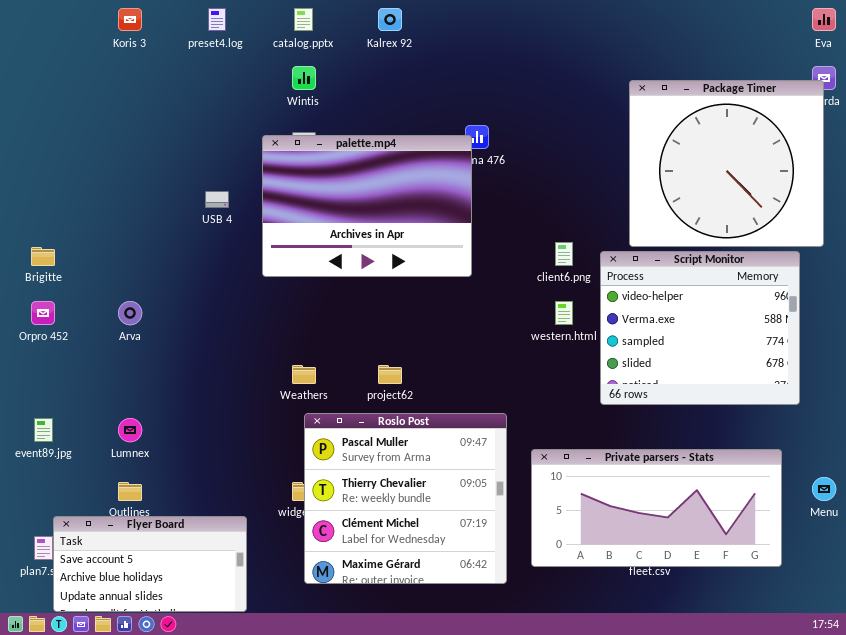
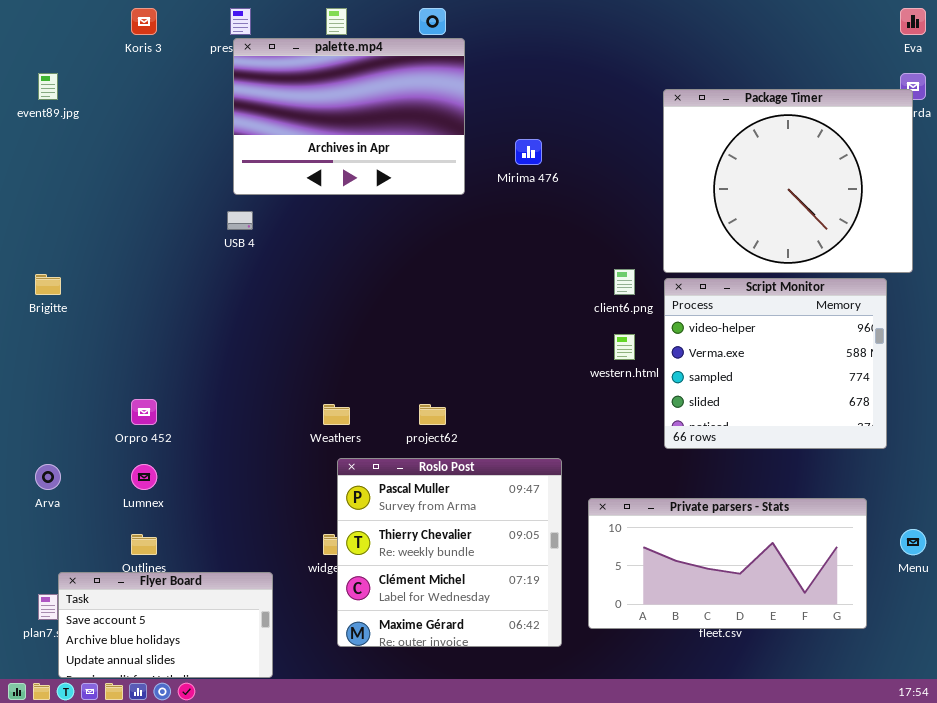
Package Timer: [629,80,824,247] -> [663,89,913,273], resized
palette.mp4: [262,135,472,277] -> [233,38,465,195], moved
Orpro 452: [31,301,55,325] -> [131,399,157,425], moved
Arva: [118,301,142,325] -> [35,464,61,490], moved
event89.jpg: [34,418,53,442] -> [38,73,58,100], moved

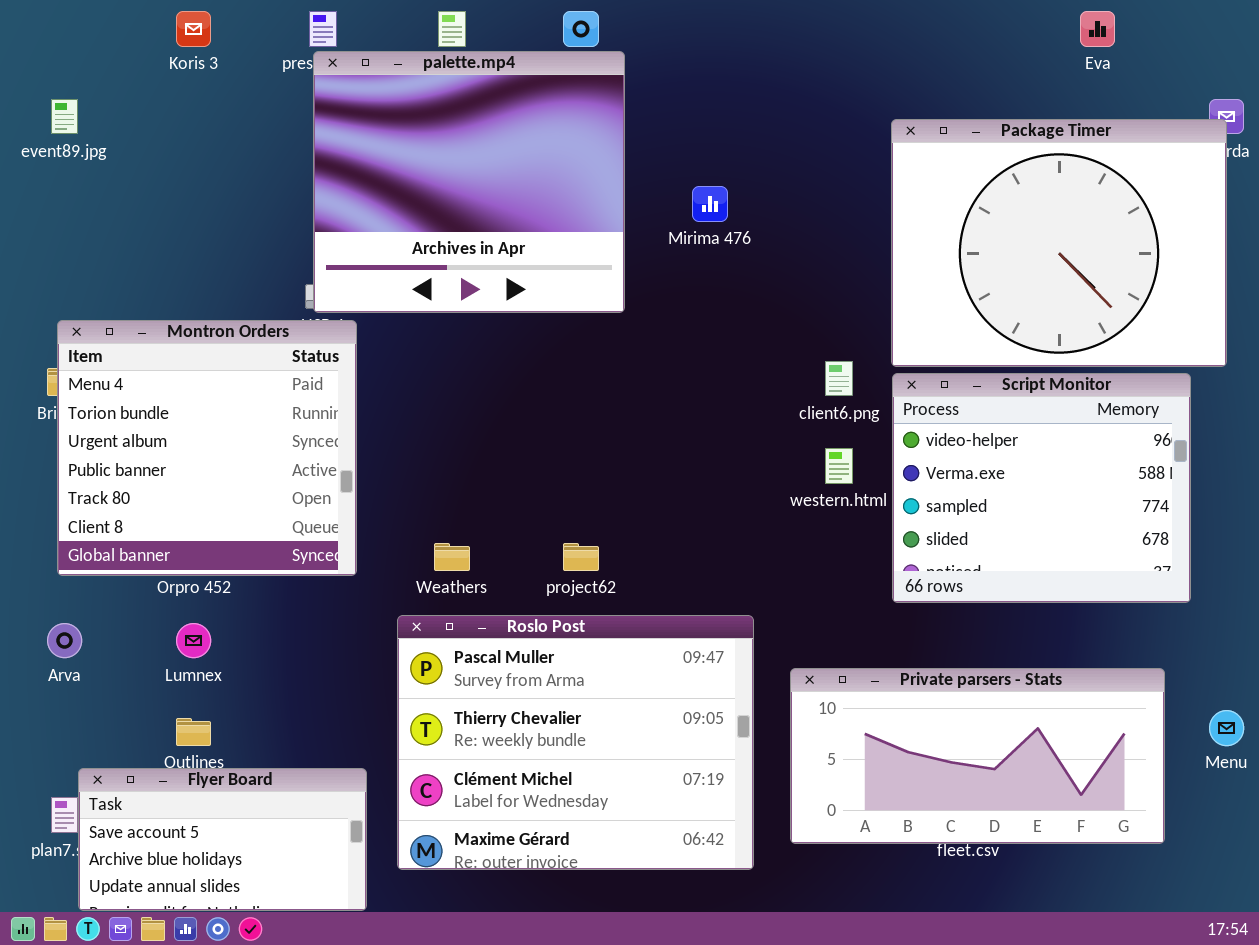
Eva: [900,8,926,35] -> [1080,11,1115,47], moved
palette.mp4: [233,38,465,195] -> [313,51,625,313], resized
Montron Orders: none -> [57,320,357,576], opened
Roslo Post: [337,458,562,647] -> [397,615,754,870], resized

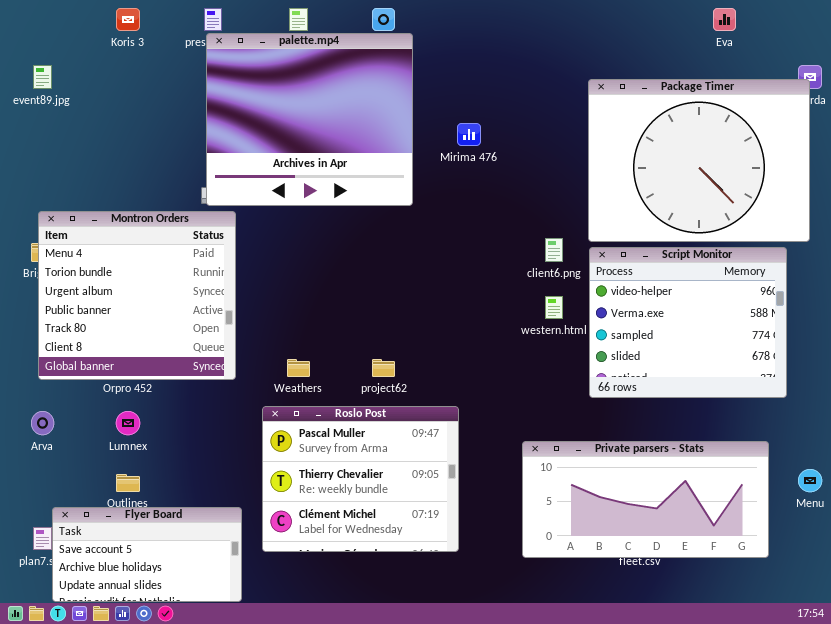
Roslo Post: [397,615,754,870] -> [262,406,459,552], resized

